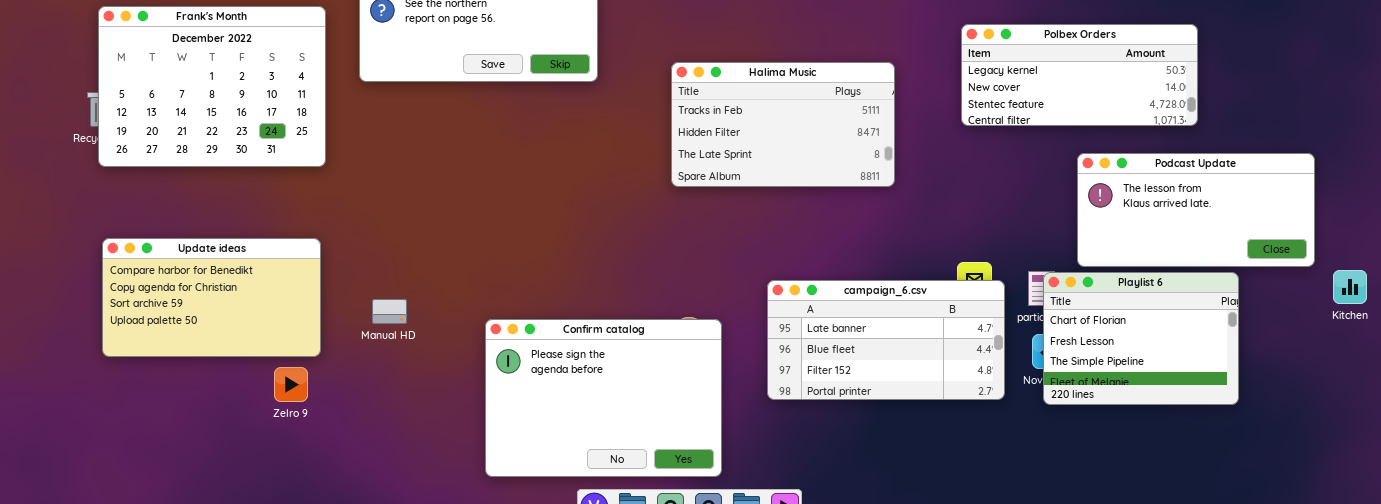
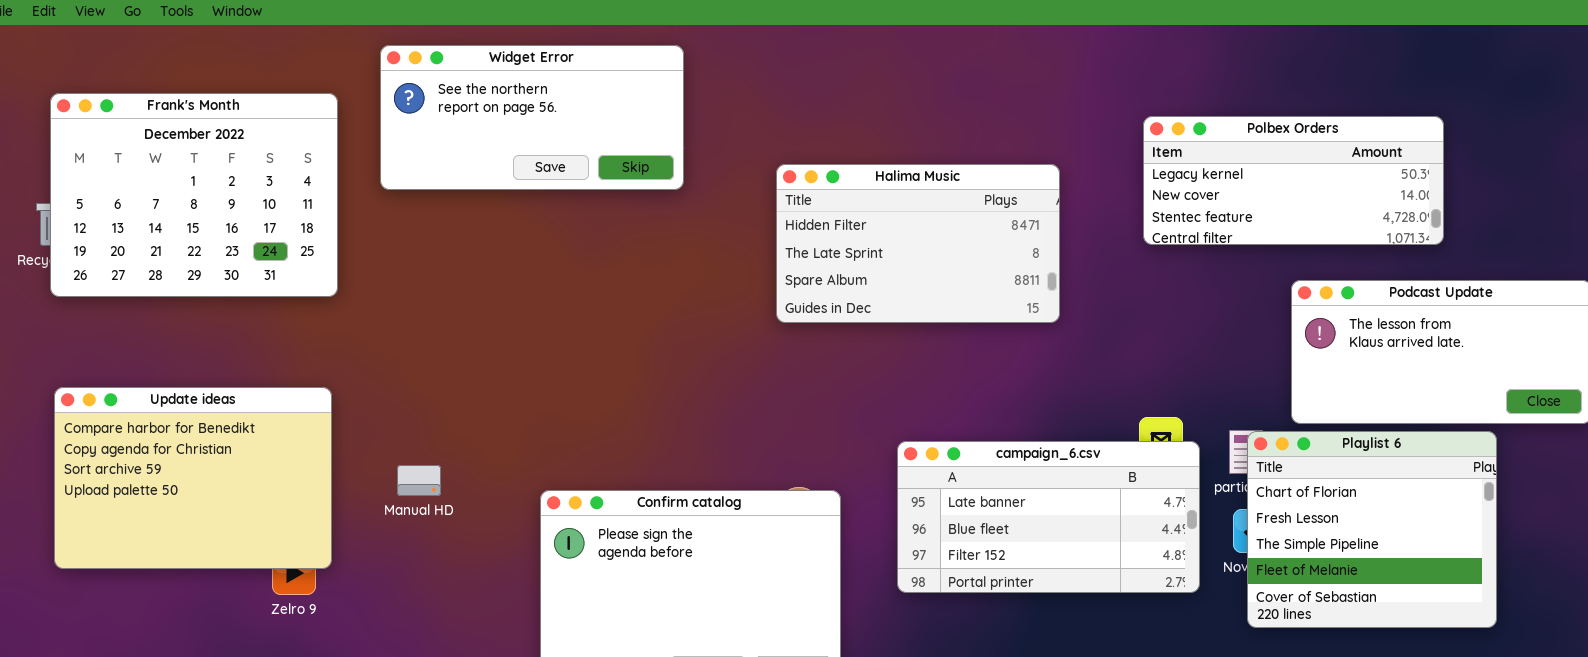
Halima Music: [671,62,895,187] -> [776,164,1060,323], scrolled down 1 row
Update ideas: [102,238,321,357] -> [54,387,332,569], resized
Playlist 6: [1043,272,1239,405] -> [1247,431,1497,628], resized

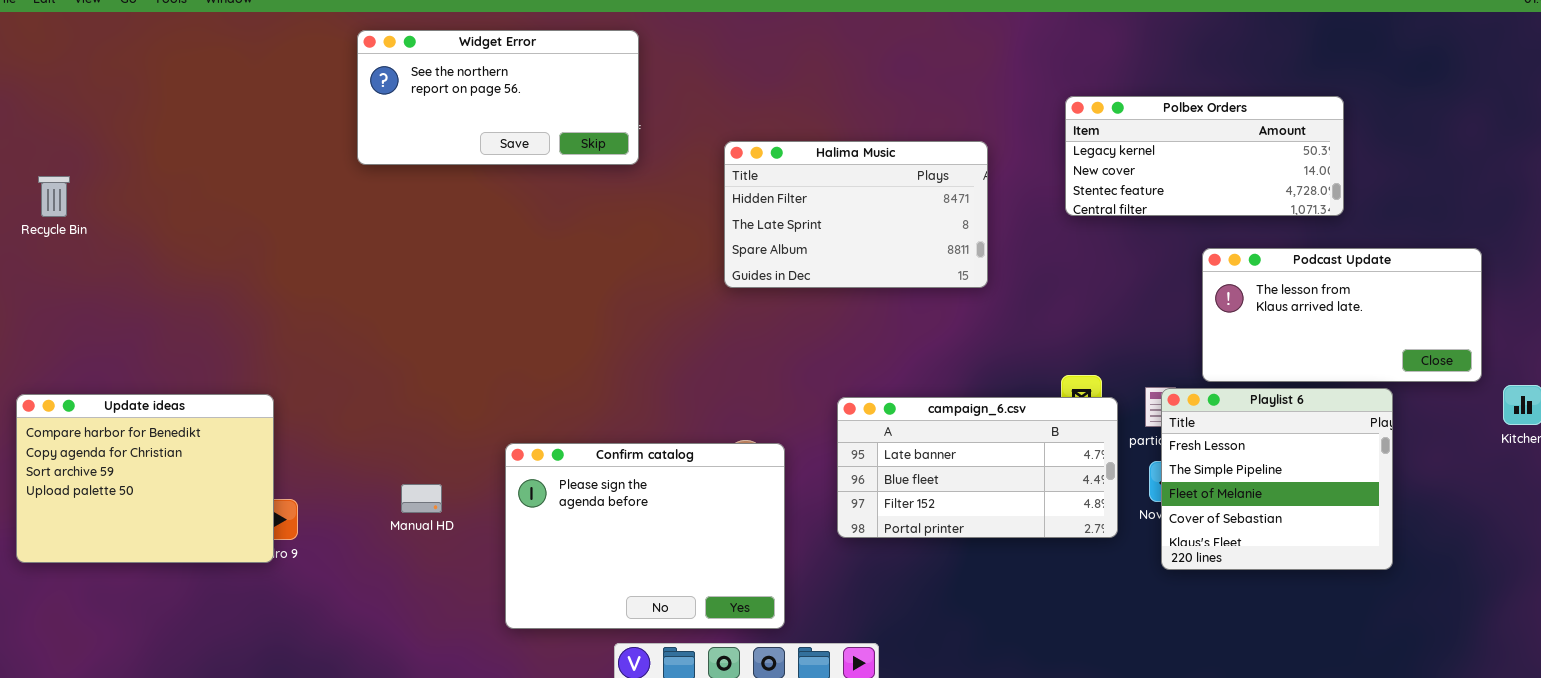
Frank's Month: [50,93,338,297] -> none, closed
Update ideas: [54,387,332,569] -> [16,394,274,563], moved
Playlist 6: [1247,431,1497,628] -> [1161,388,1393,570], scrolled down 1 row
Manual HD: [397,465,441,496] -> [401,484,442,513], moved

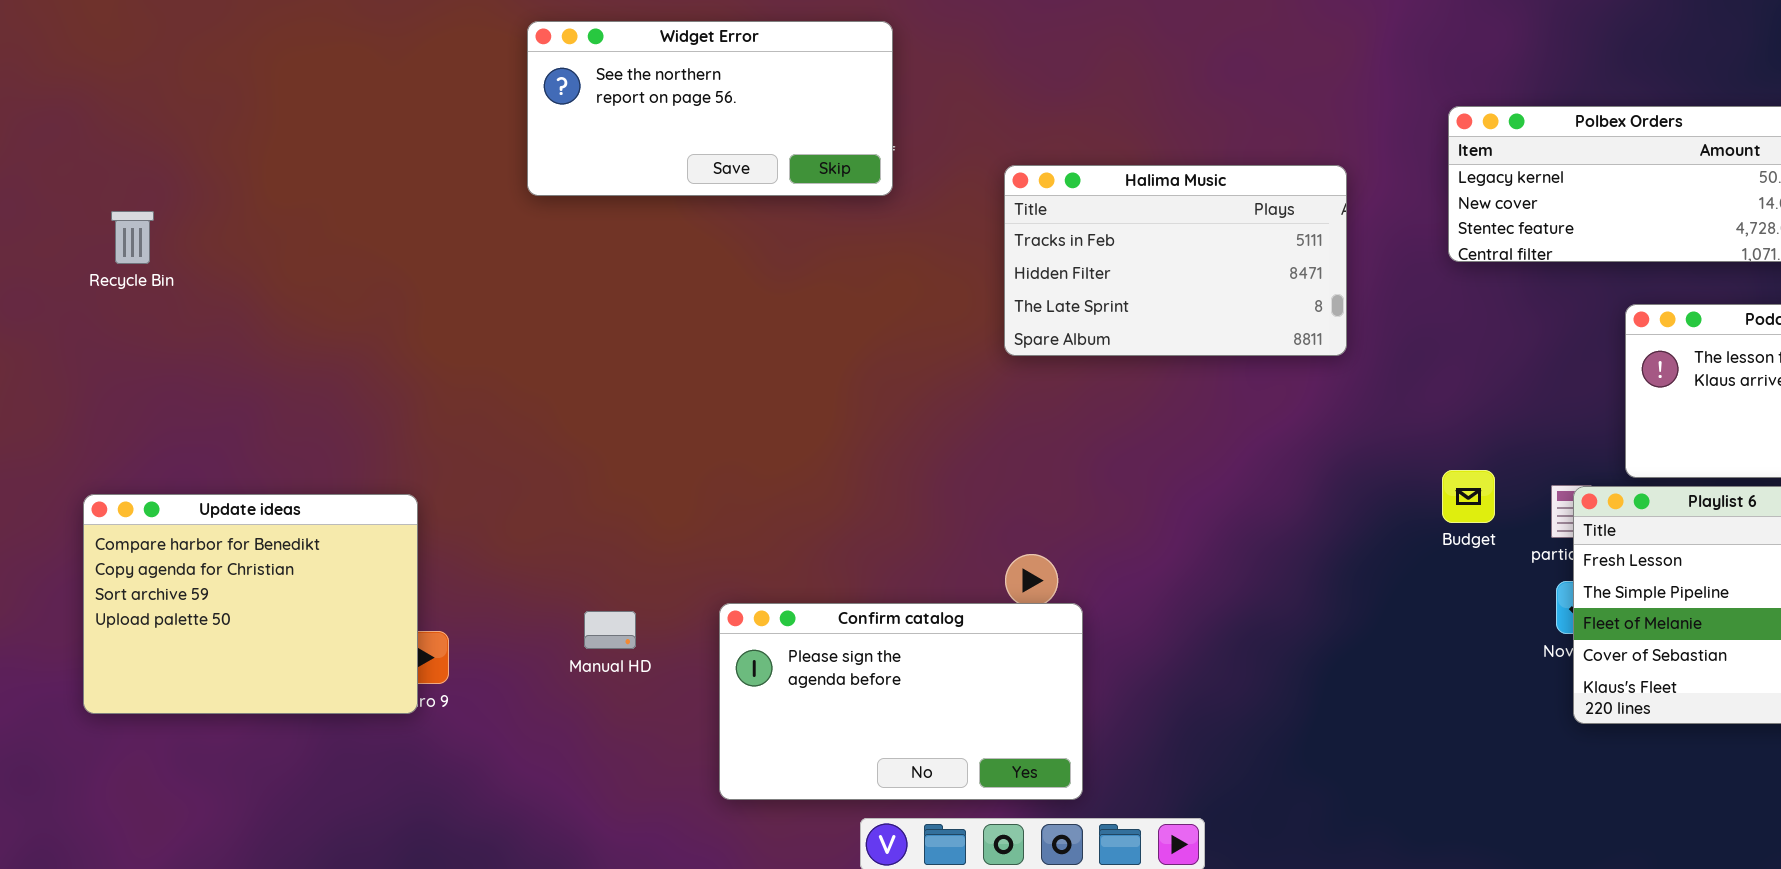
Halima Music: [724,141,988,288] -> [1004,165,1347,356], scrolled up 1 row
campaign_6.csv: [837,397,1118,538] -> none, closed
Confirm catalog: [505,443,785,629] -> [719,603,1083,800], resized

